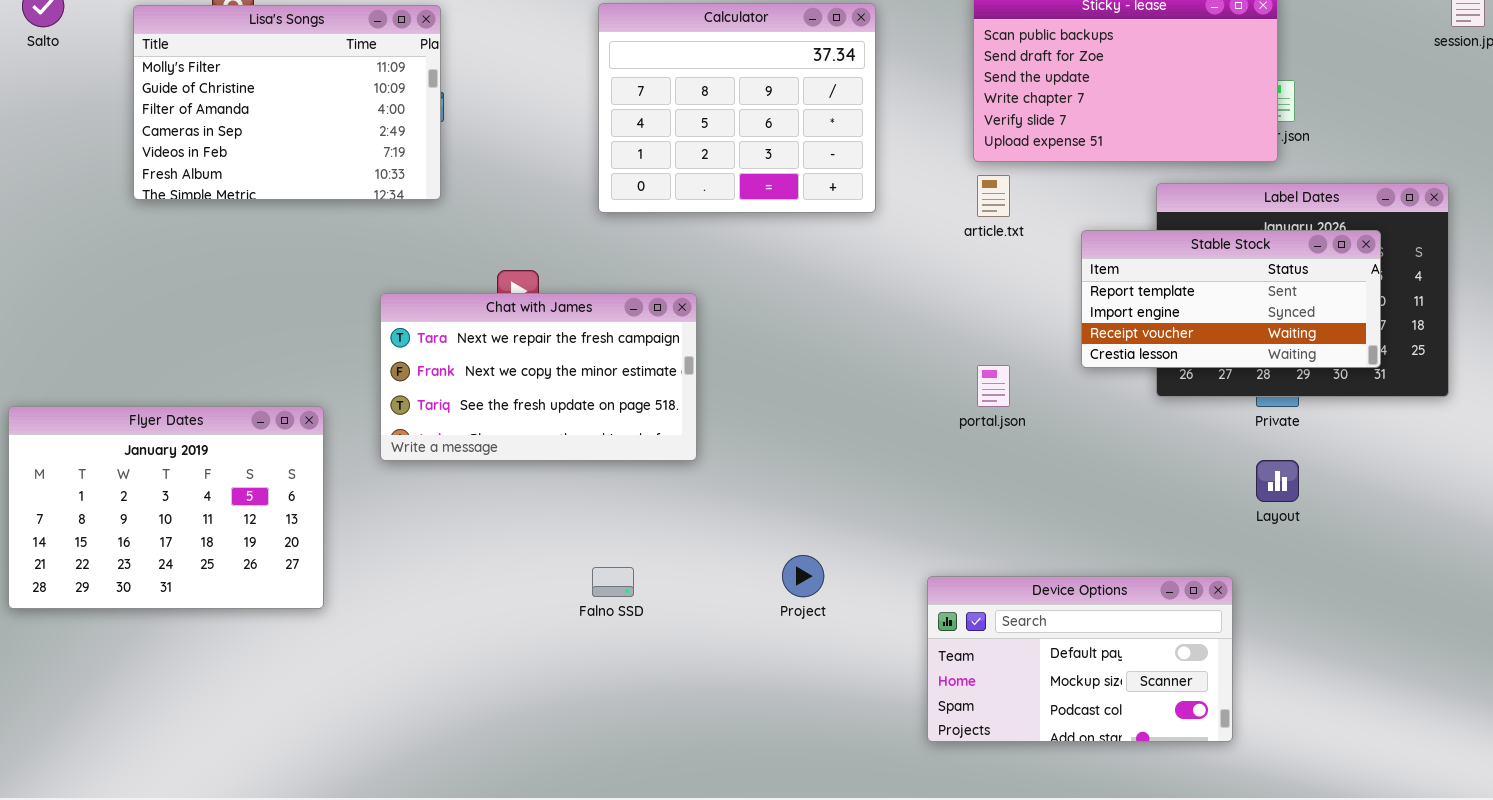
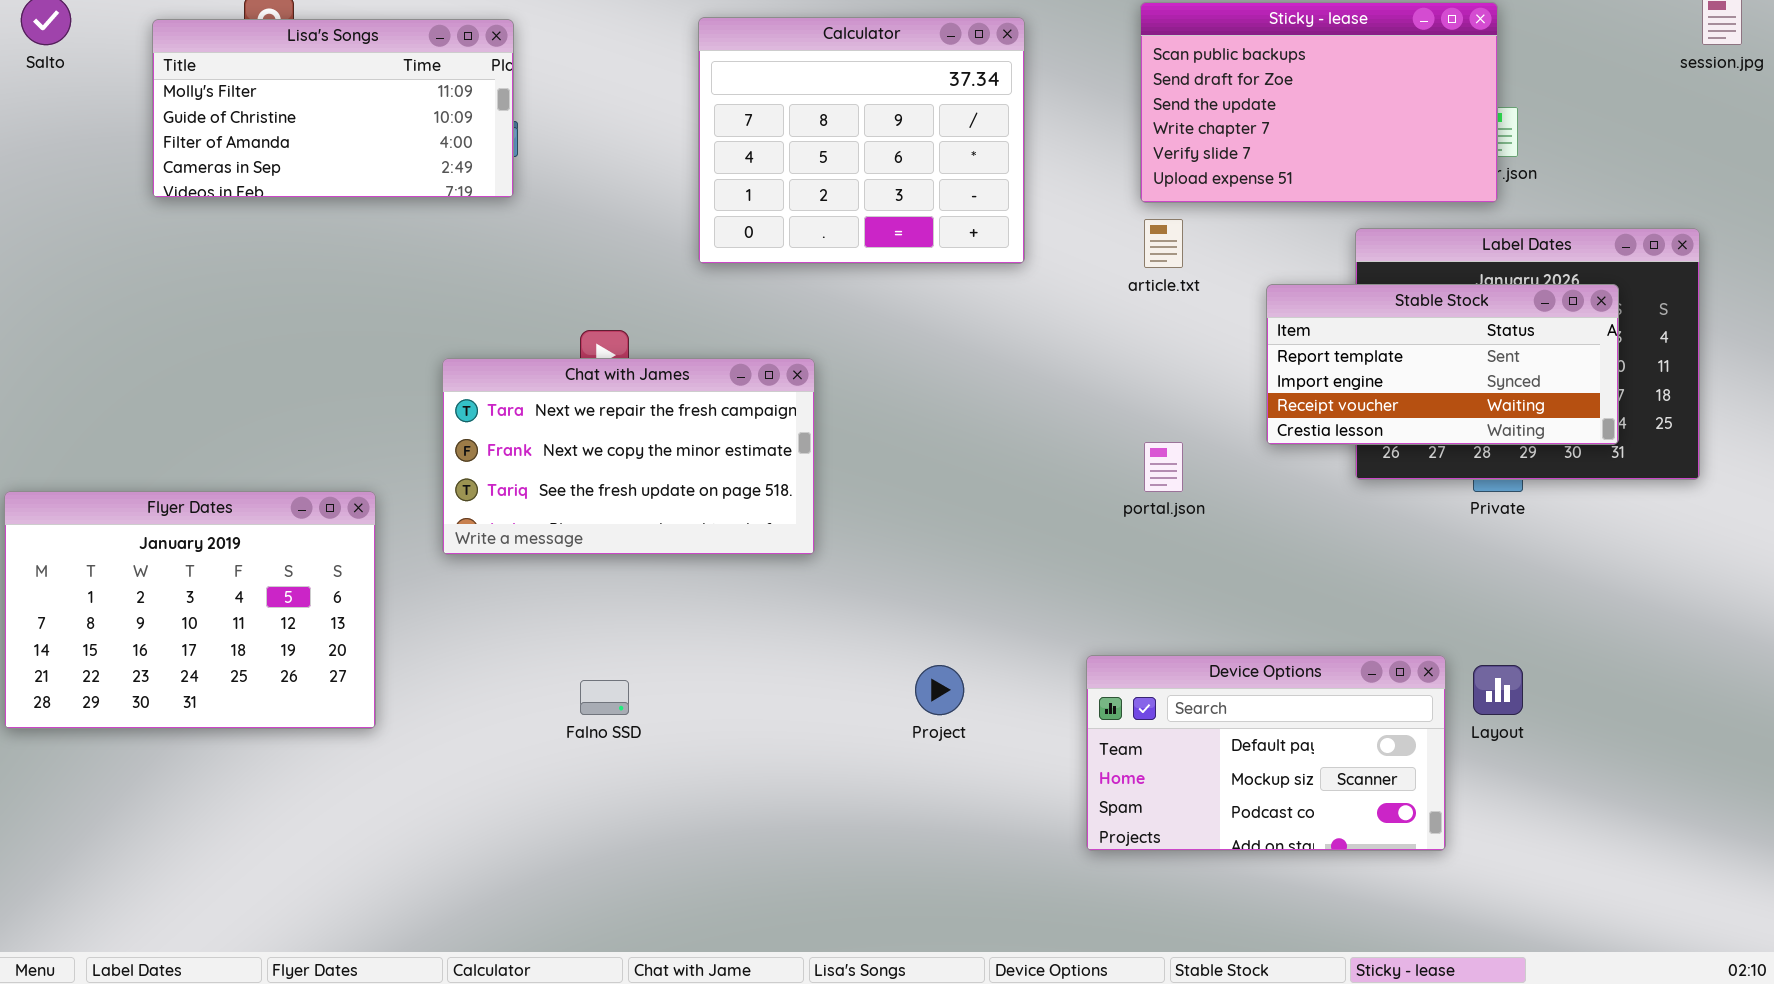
Lisa's Songs: [133,5,441,200] -> [152,19,514,198], resized
Layout: [1256,460,1299,502] -> [1473,665,1523,715], moved
Falno SSD: [592,567,634,597] -> [580,680,629,715], moved
Device Options: [927,576,1233,742] -> [1086,655,1446,851], moved

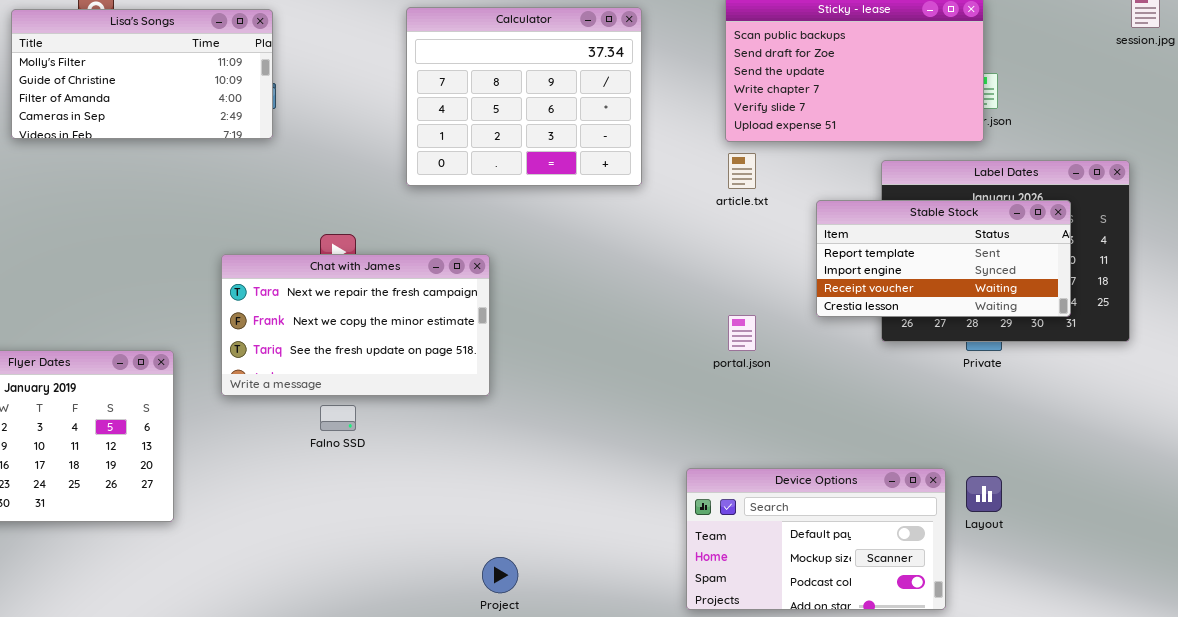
Project: [915,665,964,715] -> [482,557,518,593], moved
Falno SSD: [580,680,629,715] -> [320,405,356,431], moved

